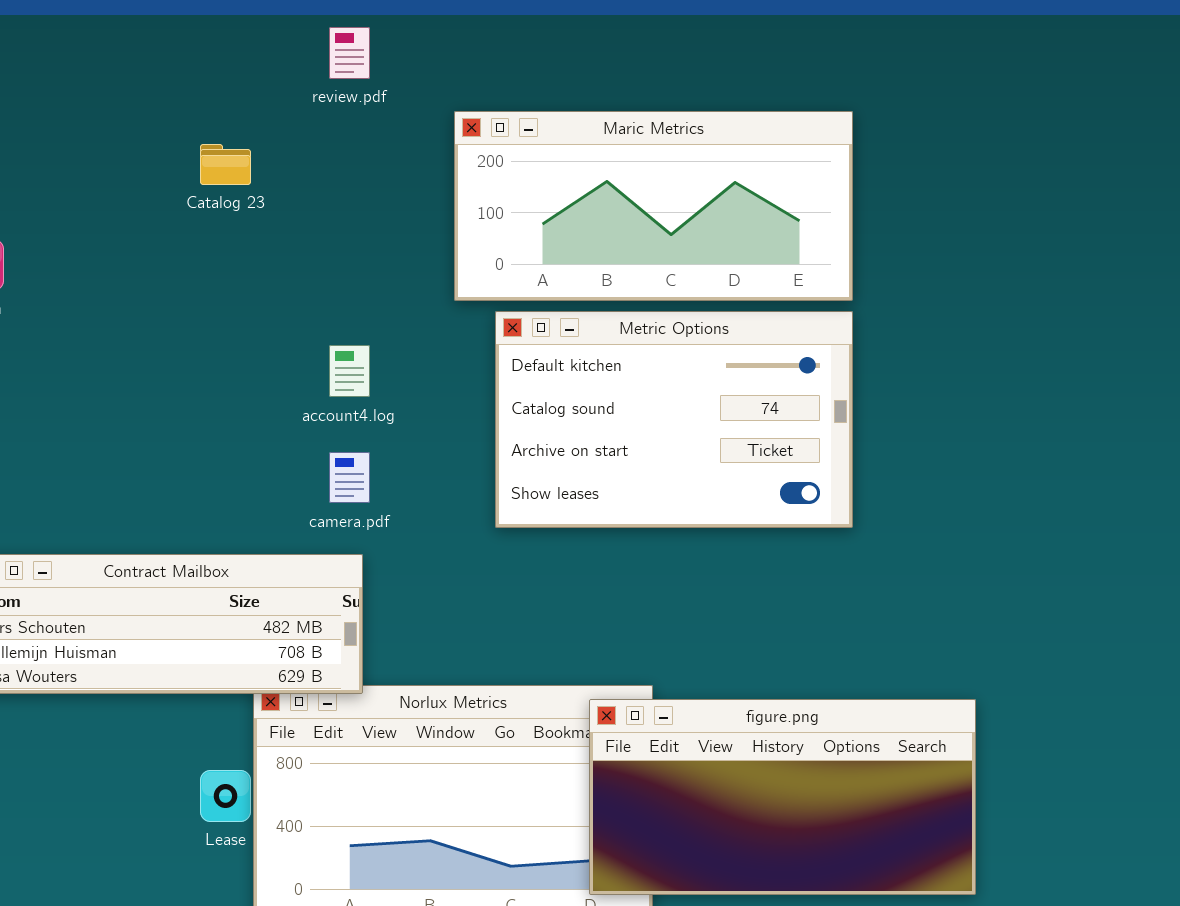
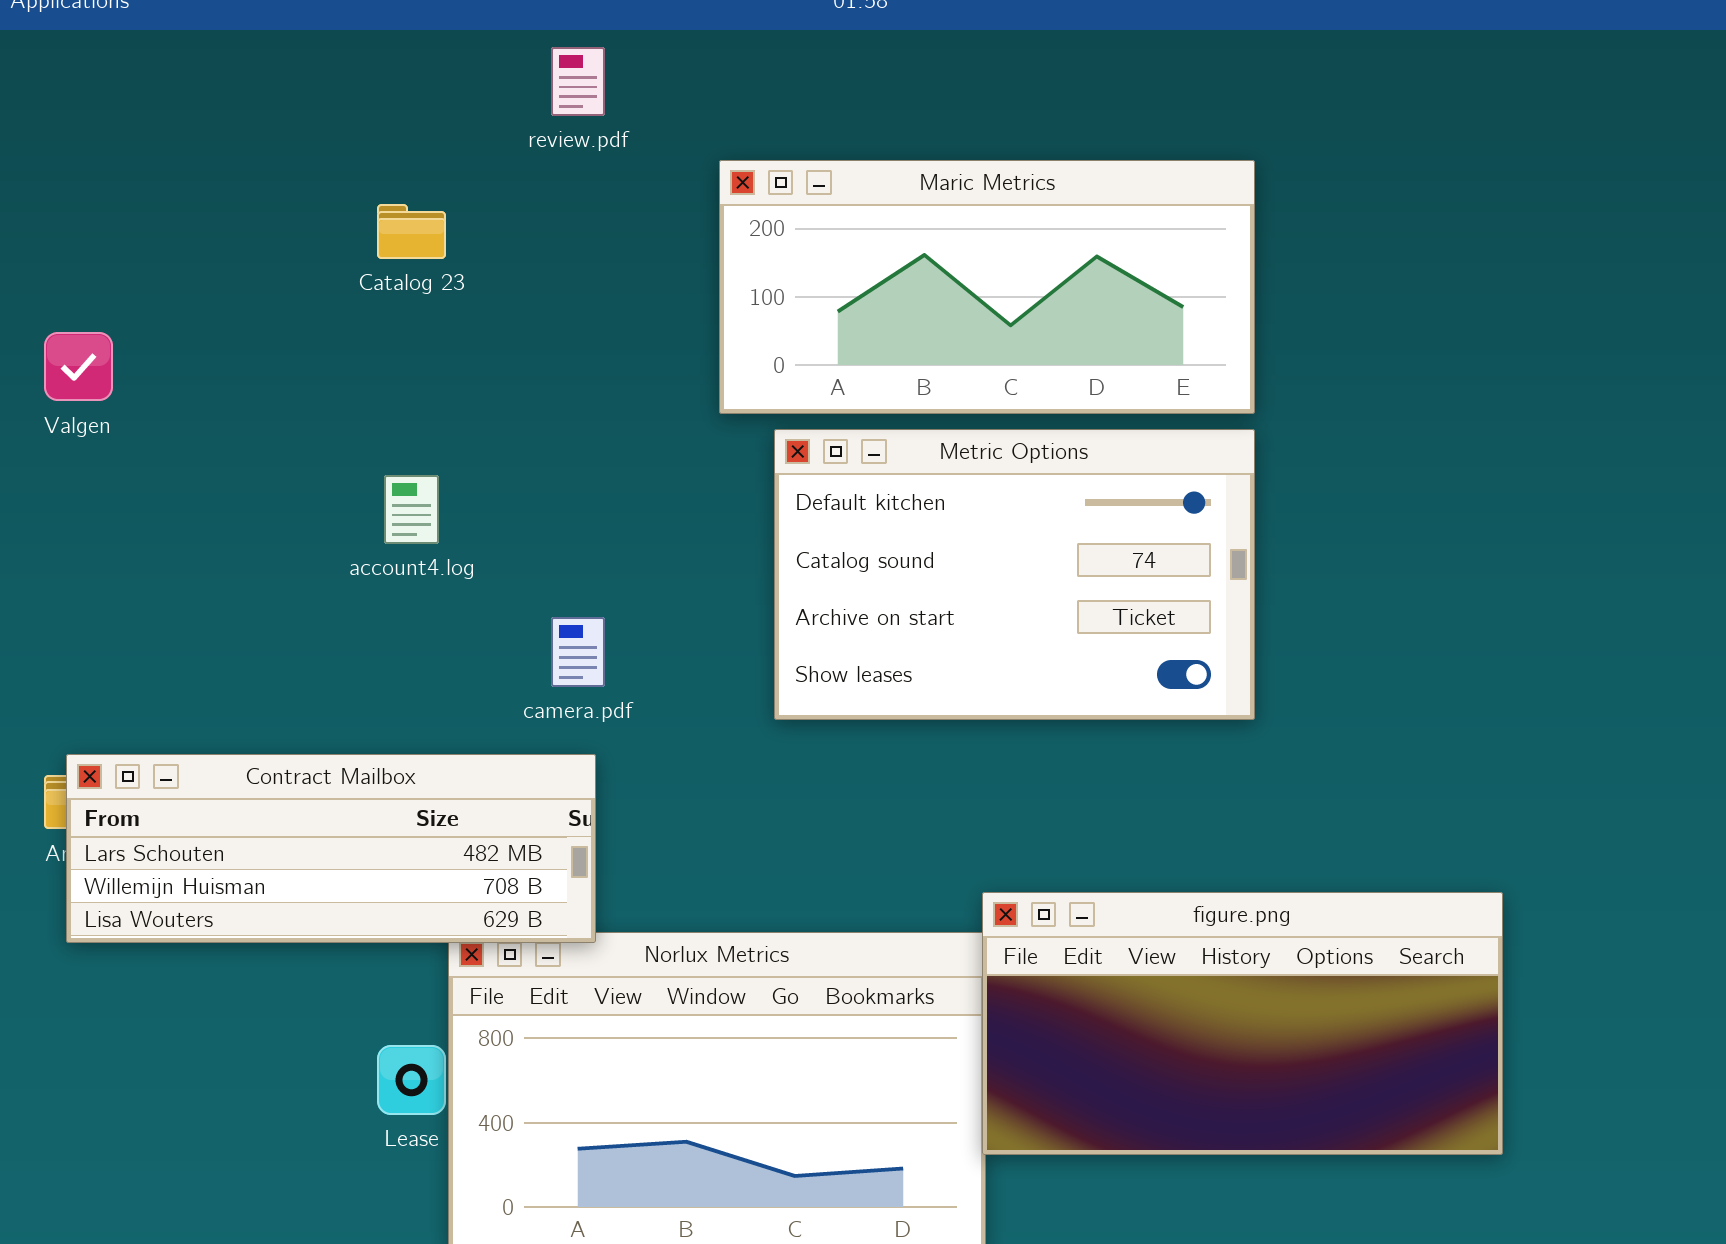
account4.log: [329,345,370,397] -> [384,475,439,544], moved
figure.png: [589,699,976,895] -> [982,892,1503,1155], moved

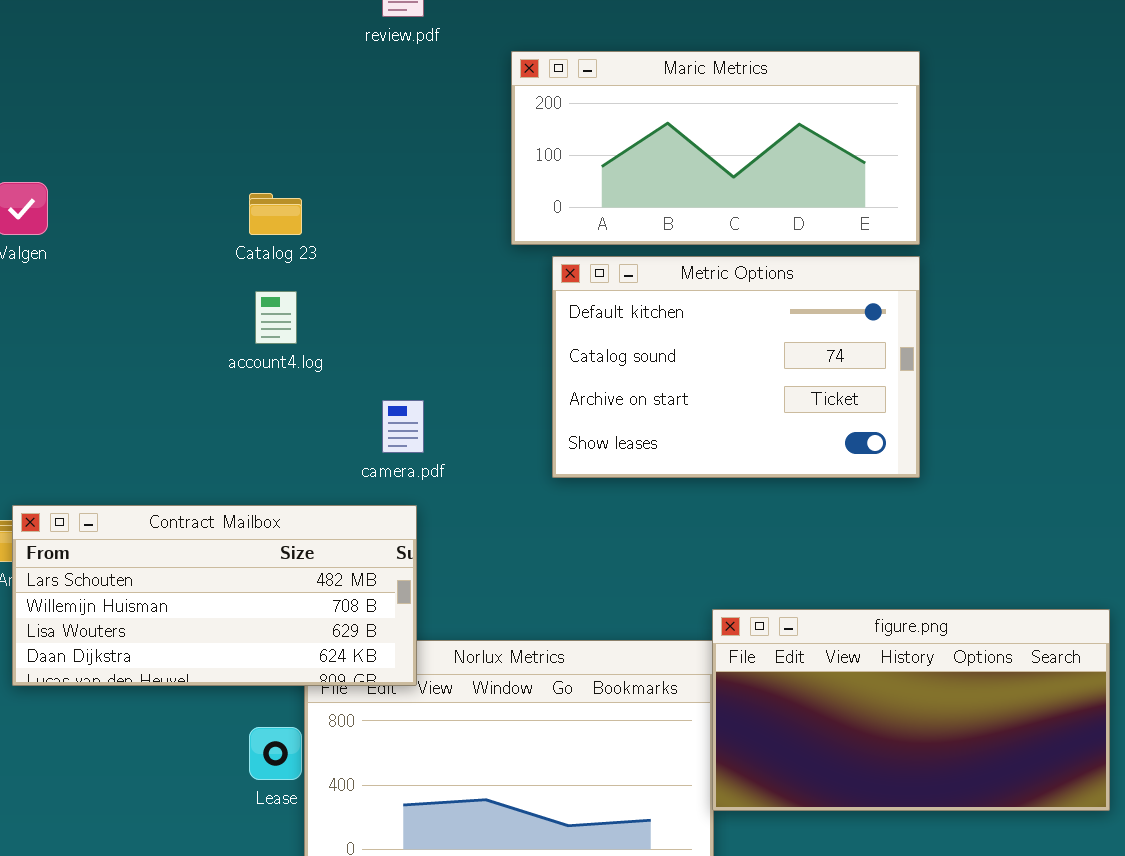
Catalog 23: [377,204,446,259] -> [249,193,302,235], moved
Contract Mailbox: [66,754,596,943] -> [12,505,417,686], resized

